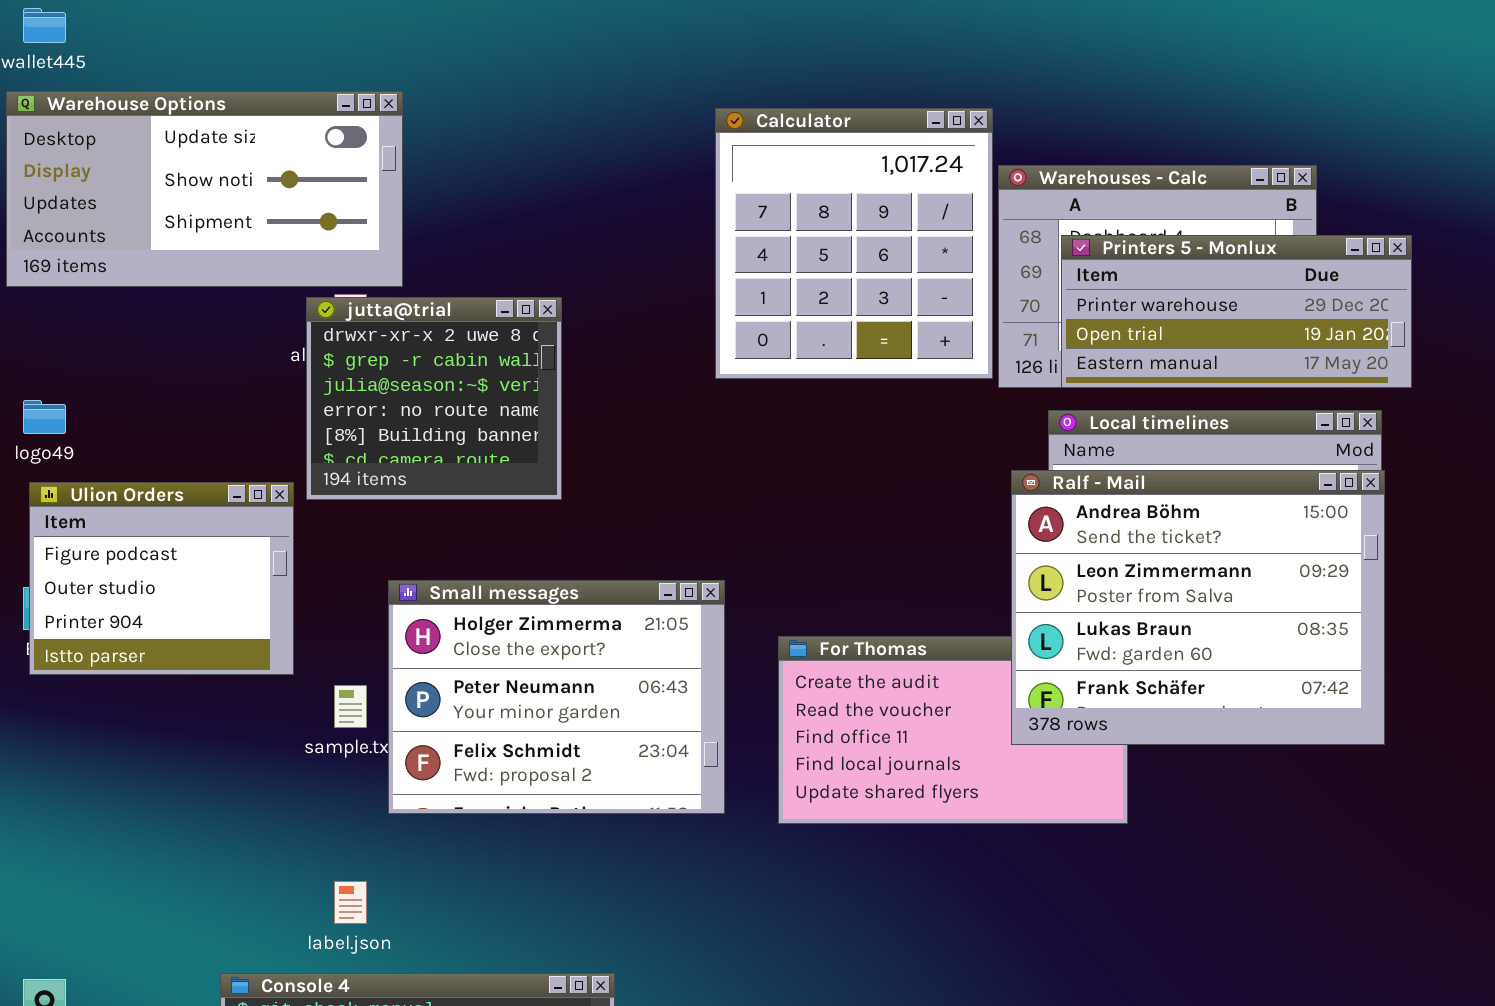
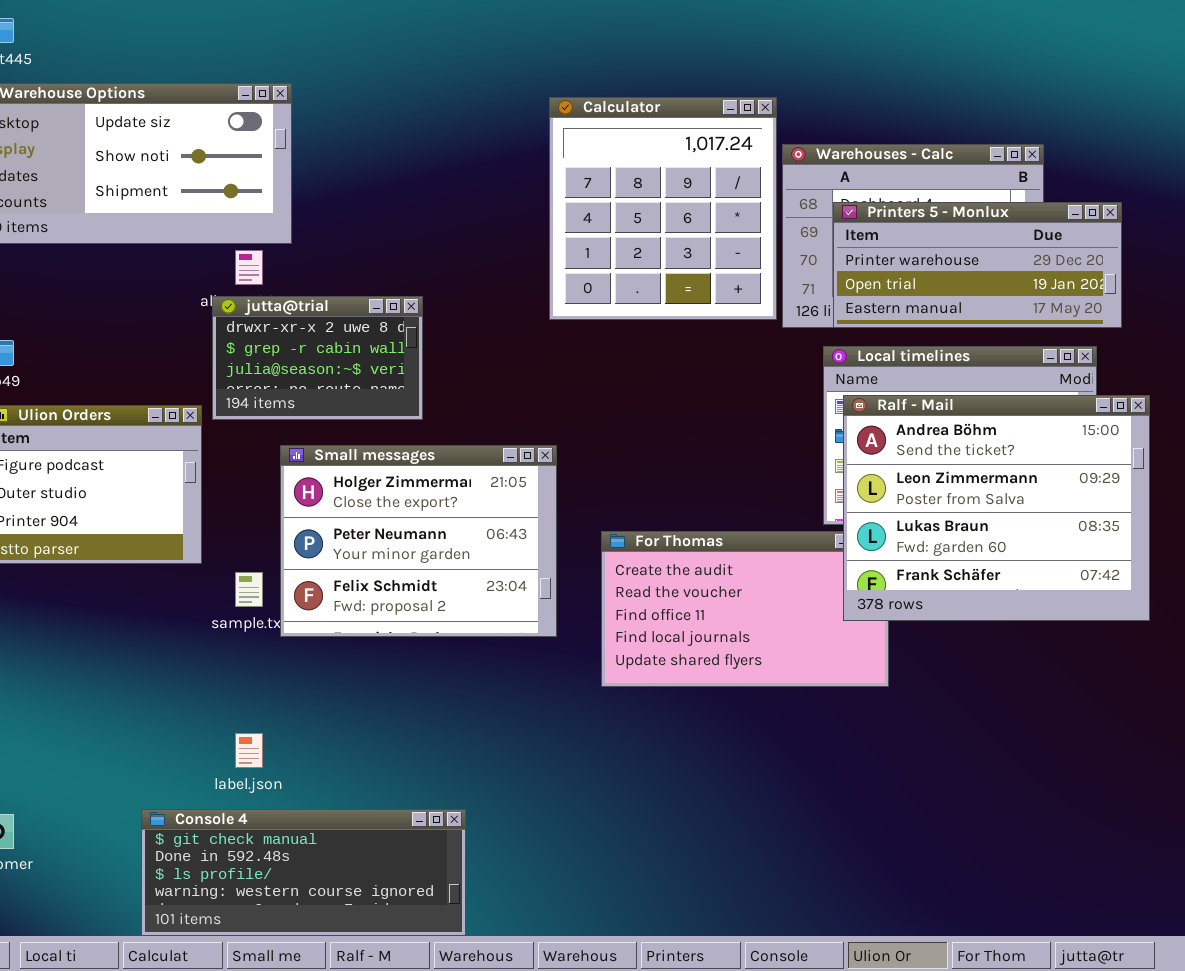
jutta@trial: [306,297,562,500] -> [212,296,423,420], resized
Ralf - Mail: [1011,470,1385,745] -> [843,395,1150,621], moved
Small messages: [388,580,725,814] -> [280,445,557,637], moved

